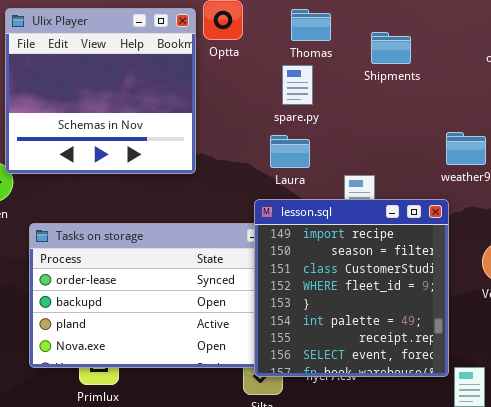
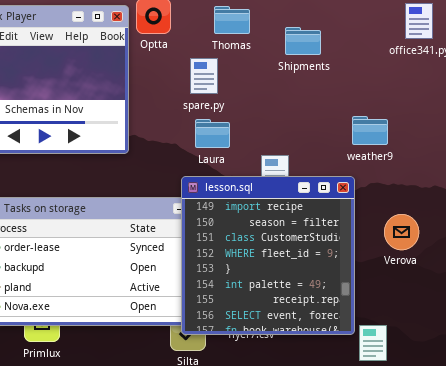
spare.py: [282,65,313,105] -> [190,58,218,94], moved

